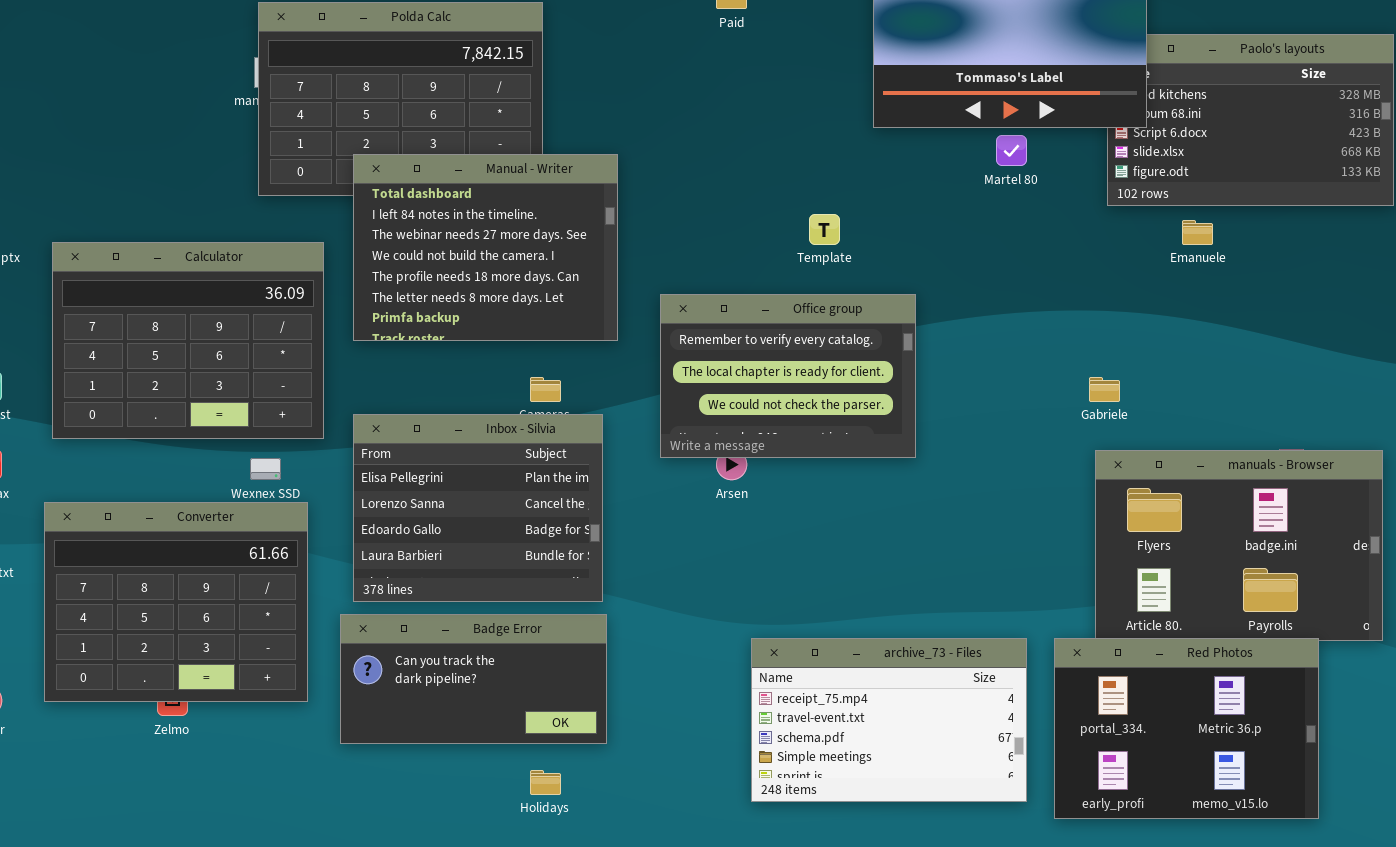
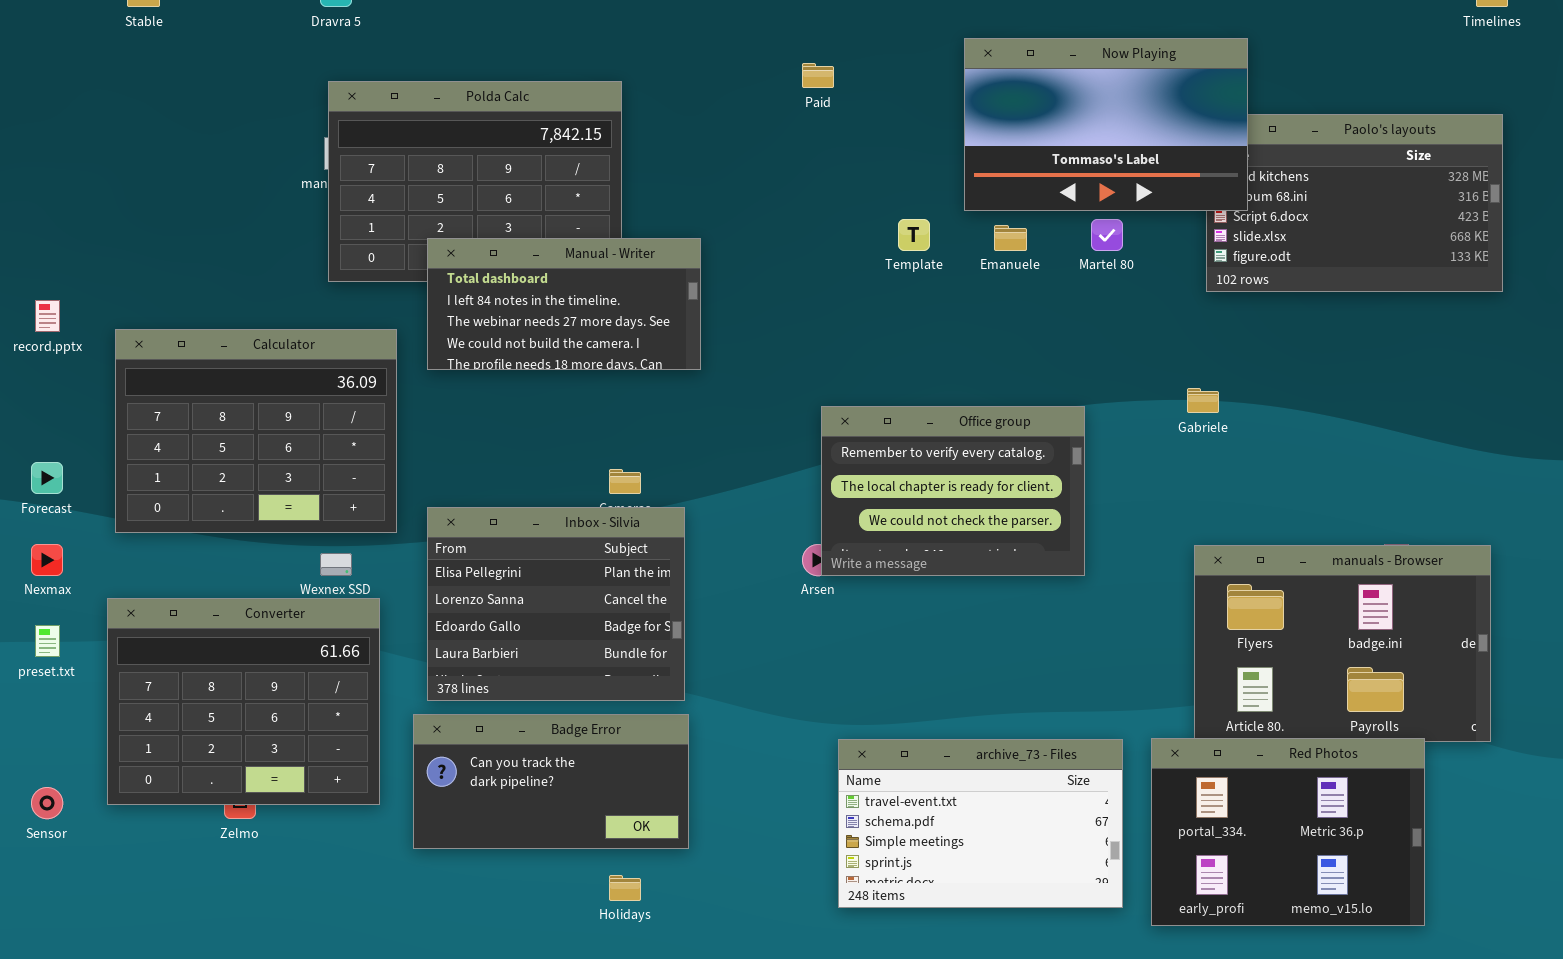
Manual - Writer: [353,154,618,341] -> [427,238,701,370], resized
Template: [809,214,840,245] -> [898,219,930,251], moved
Emanuele: [1182,220,1213,245] -> [994,225,1027,251], moved
Office group: [660,294,916,458] -> [821,406,1085,576], moved
Gabriele: [1089,377,1120,402] -> [1187,388,1219,413], moved
archive_73 - Files: [751,638,1027,802] -> [838,739,1123,908], scrolled down 1 row

